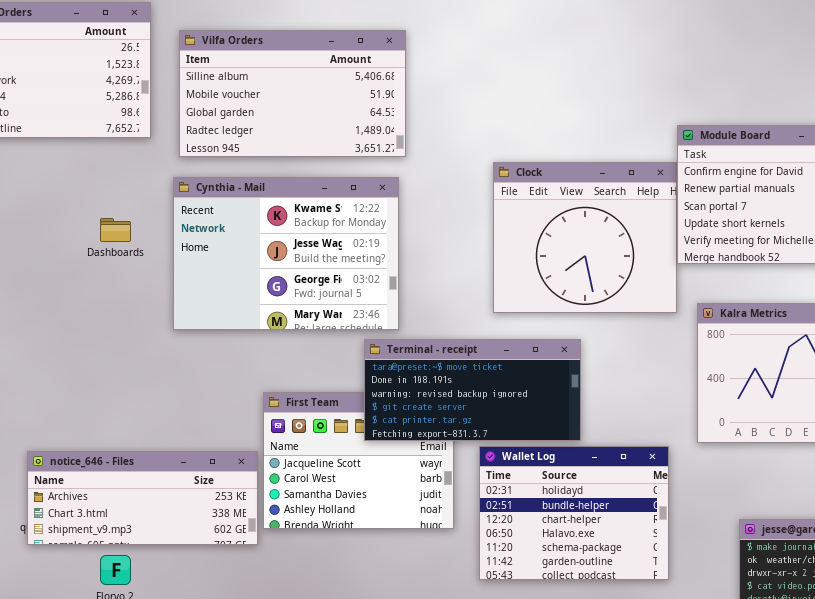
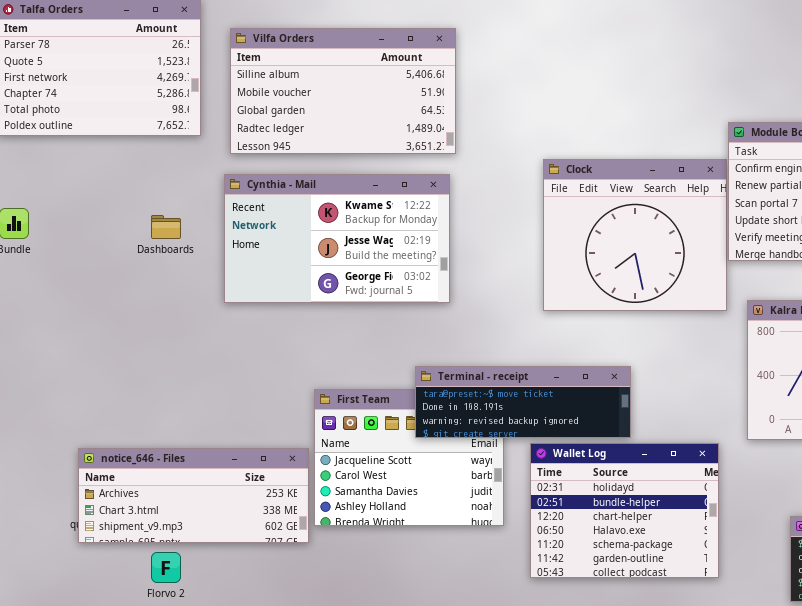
Cynthia - Mail: [173,177,399,330] -> [224,174,450,303], resized
Terminal - receipt: [364,339,581,441] -> [415,366,631,438], resized

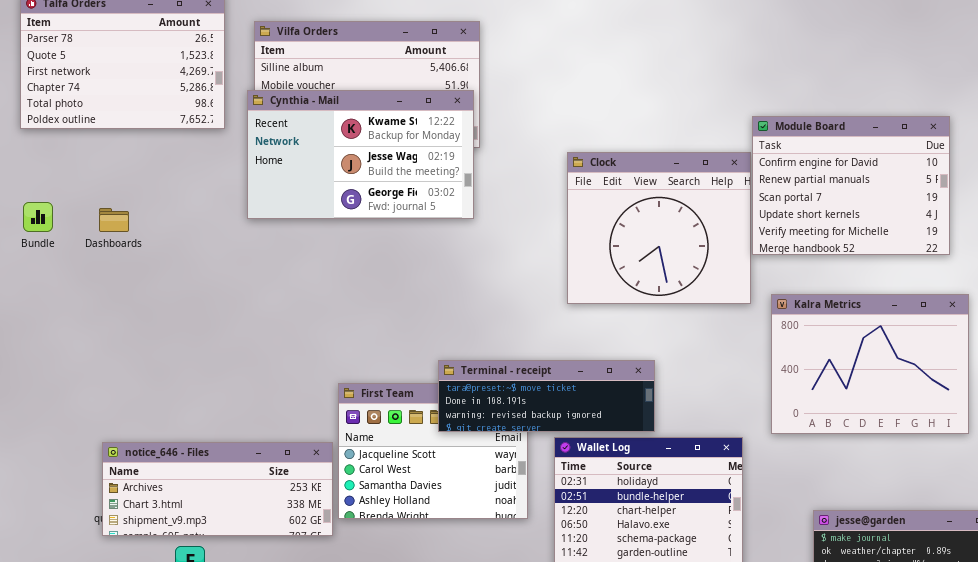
Cynthia - Mail: [224,174,450,303] -> [247,90,474,219], moved
Dashboards: [151,215,181,239] -> [99,208,129,232], moved

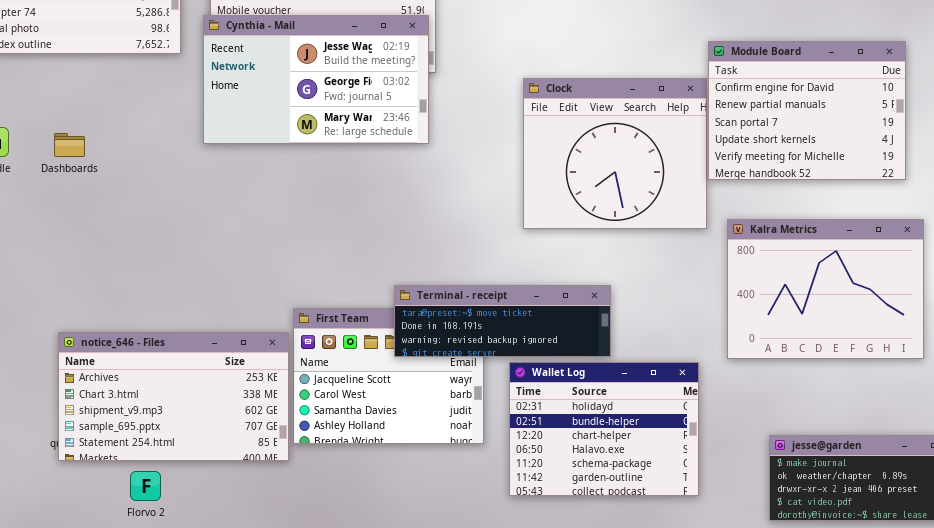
Cynthia - Mail: [247,90,474,219] -> [203,15,429,144], scrolled down 1 row
notice_646 - Files: [102,442,333,536] -> [58,332,289,461], resized

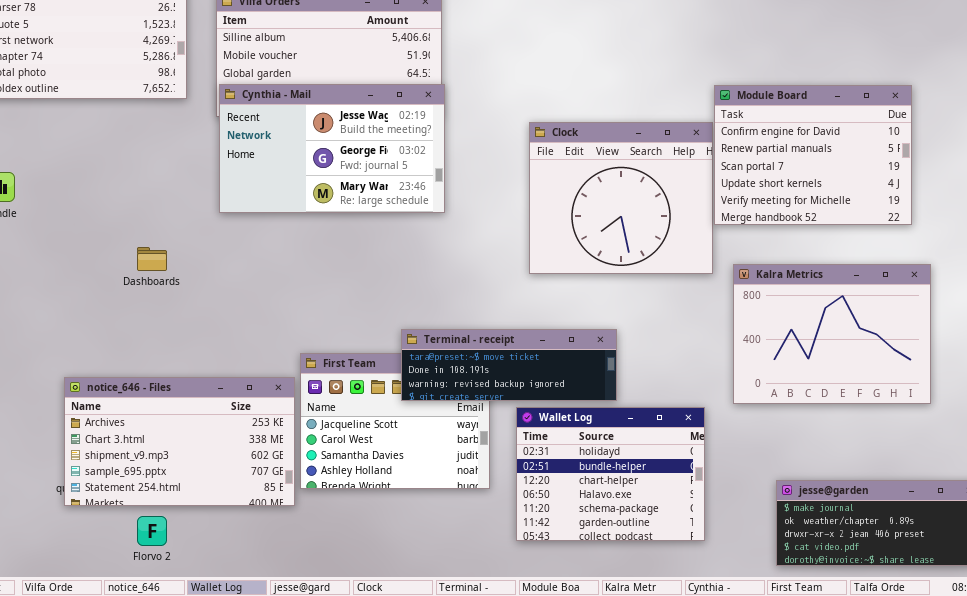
Cynthia - Mail: [203,15,429,144] -> [219,84,445,213], moved
Dashboards: [54,133,85,157] -> [137,247,167,271], moved

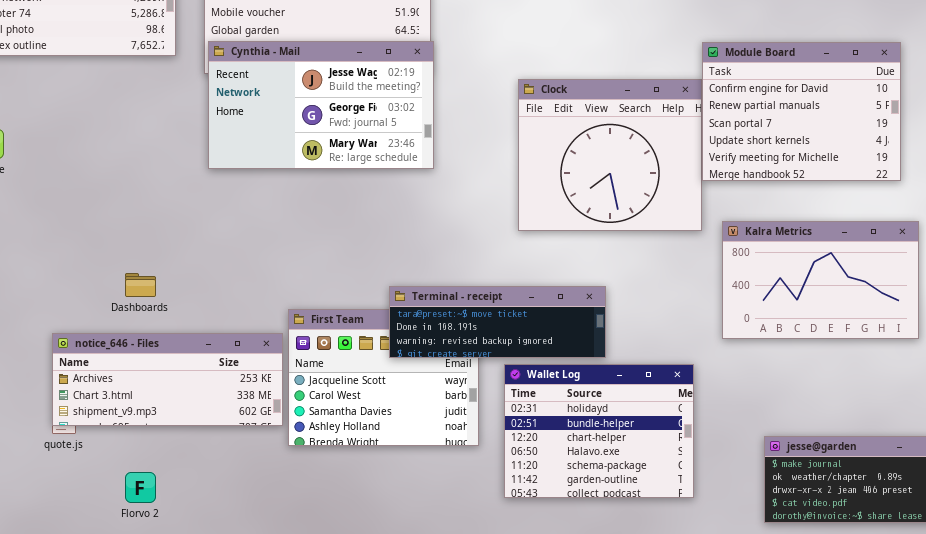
Dashboards: [137,247,167,271] -> [125,273,156,297], moved
Kalra Metrics: [733,264,931,404] -> [722,221,919,339], resized
notice_646 - Files: [64,377,295,506] -> [52,333,283,426], resized

